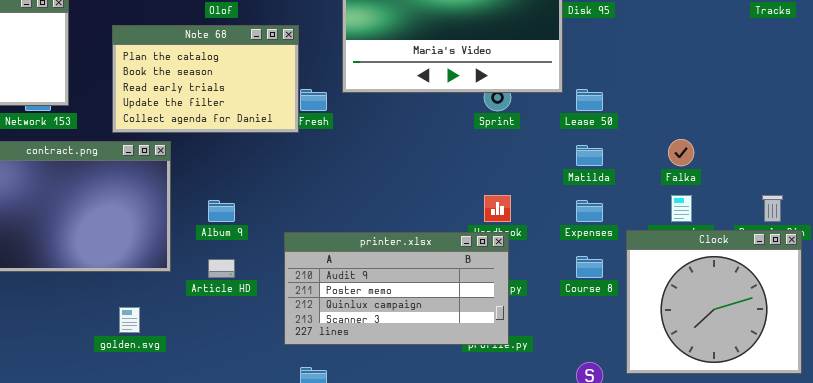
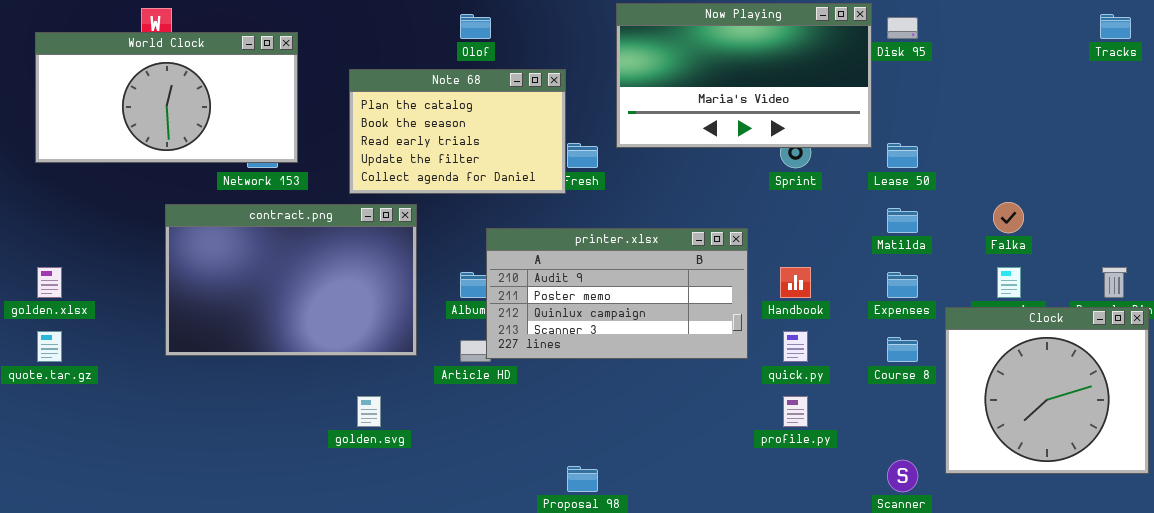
printer.xlsx: [284,232,509,345] -> [486,228,748,359], moved

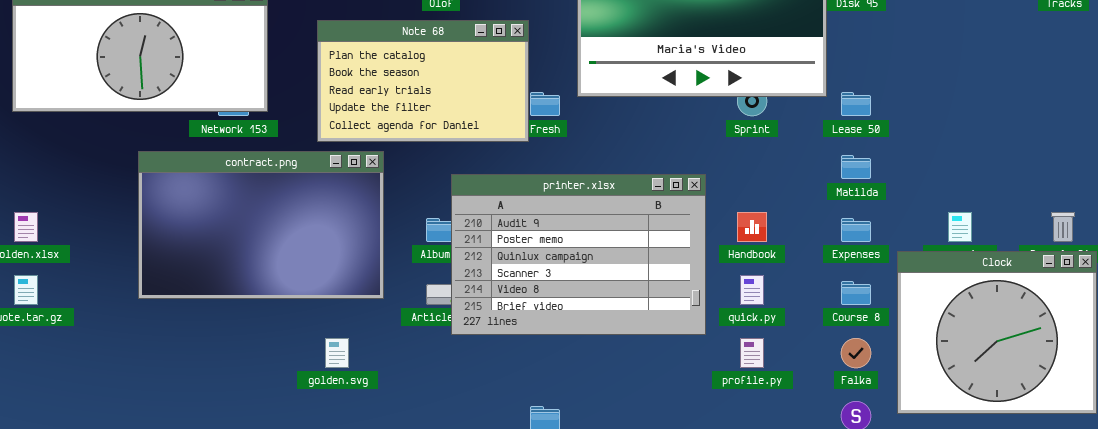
Falka: [993,202,1024,233] -> [841,338,871,368], moved
printer.xlsx: [486,228,748,359] -> [451,174,706,335], resized

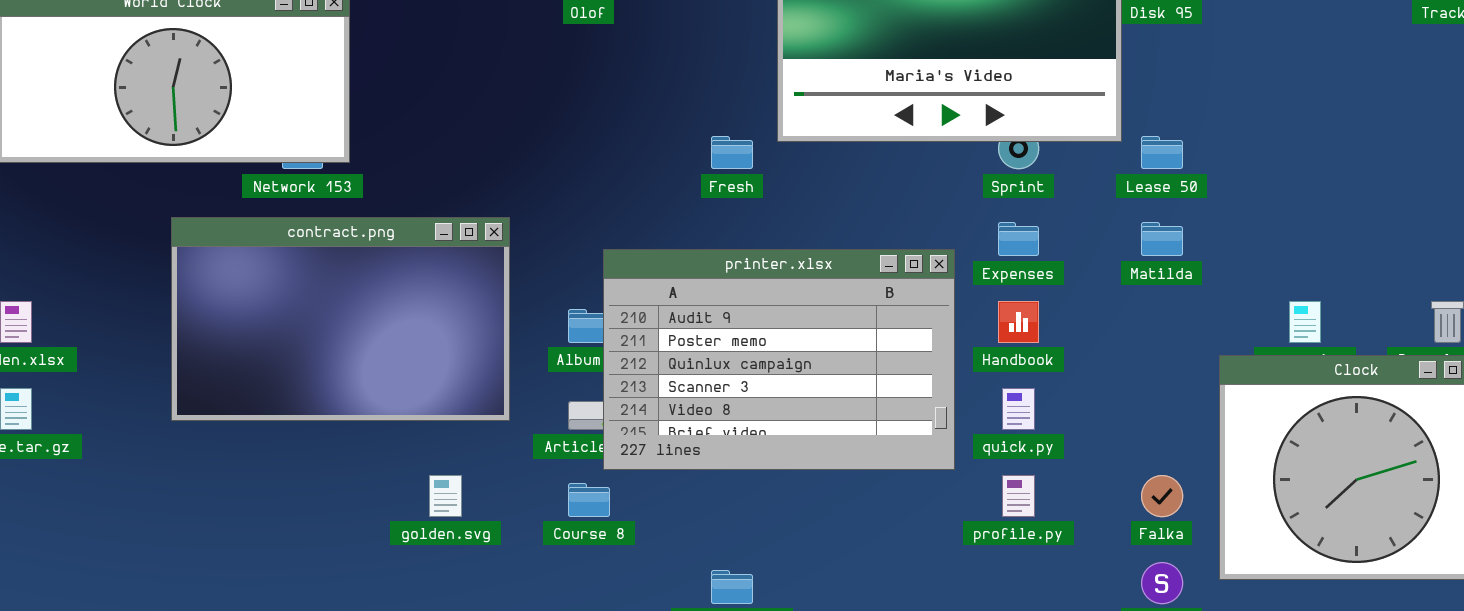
Note 68: [317,20,529,142] -> none, closed
Expenses: [841,218,871,242] -> [998,222,1039,256], moved
Course 8: [841,281,871,305] -> [568,483,610,517], moved

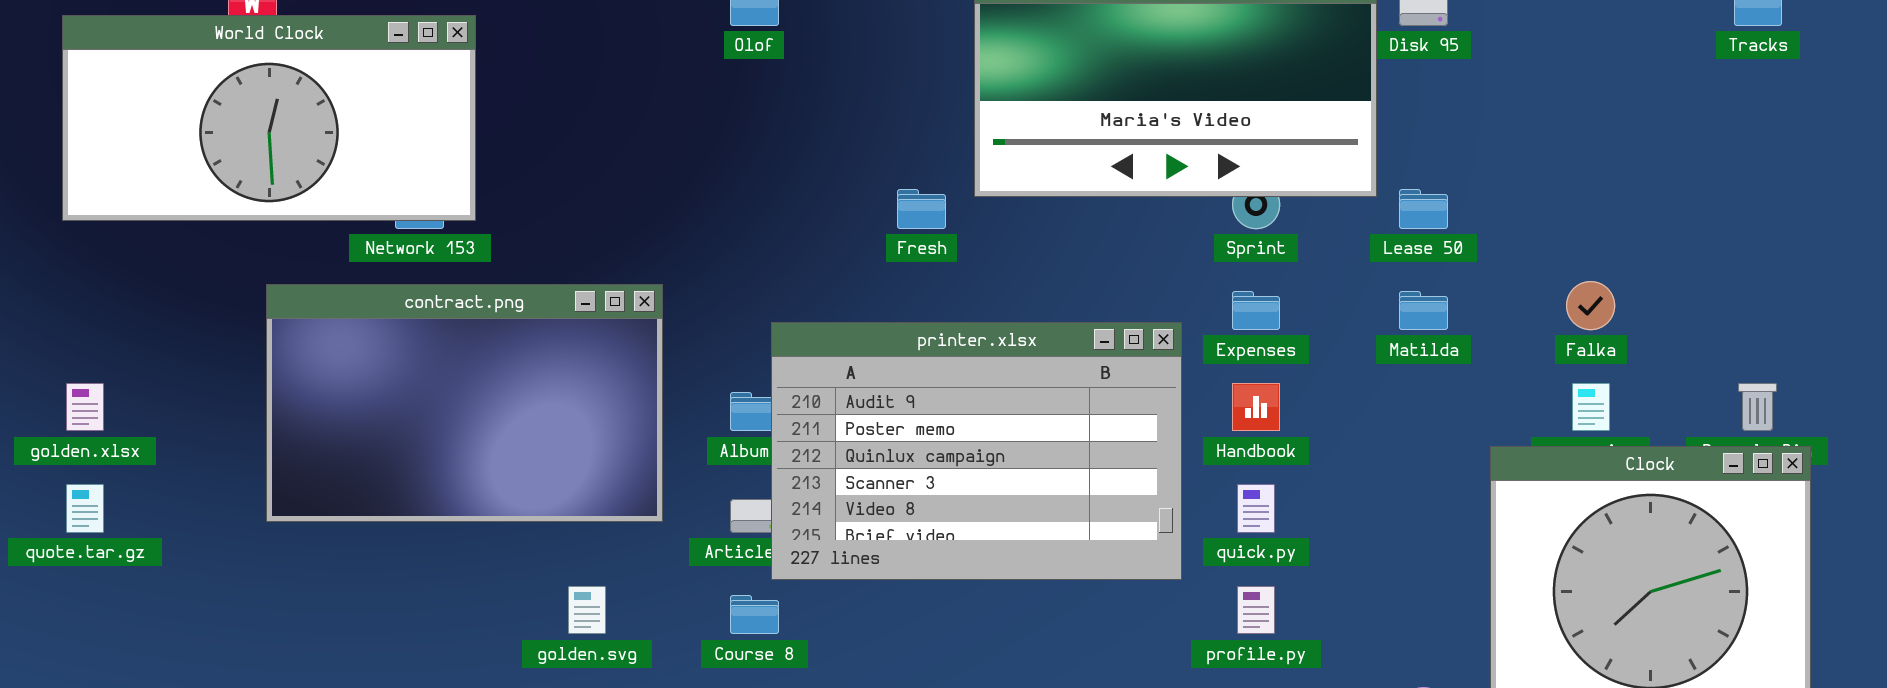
Falka: [1141,475,1183,517] -> [1566,281,1615,330], moved

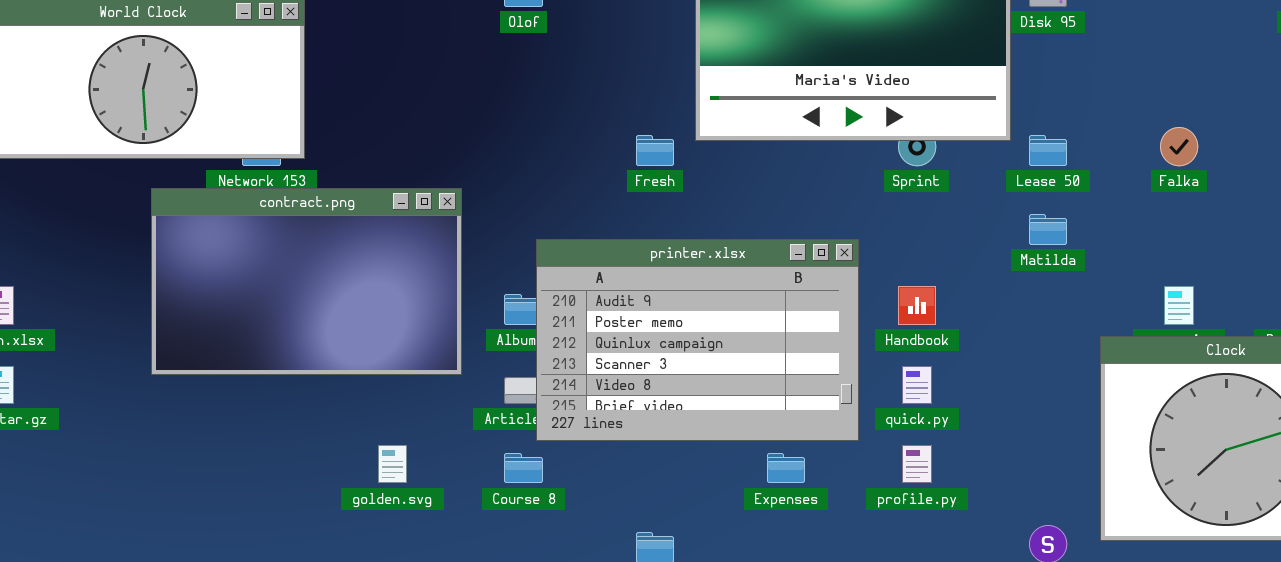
Falka: [1566,281,1615,330] -> [1160,127,1198,166], moved
contract.png: [266,284,663,522] -> [151,188,462,375], moved
Expenses: [1232,291,1280,330] -> [767,453,805,483], moved

